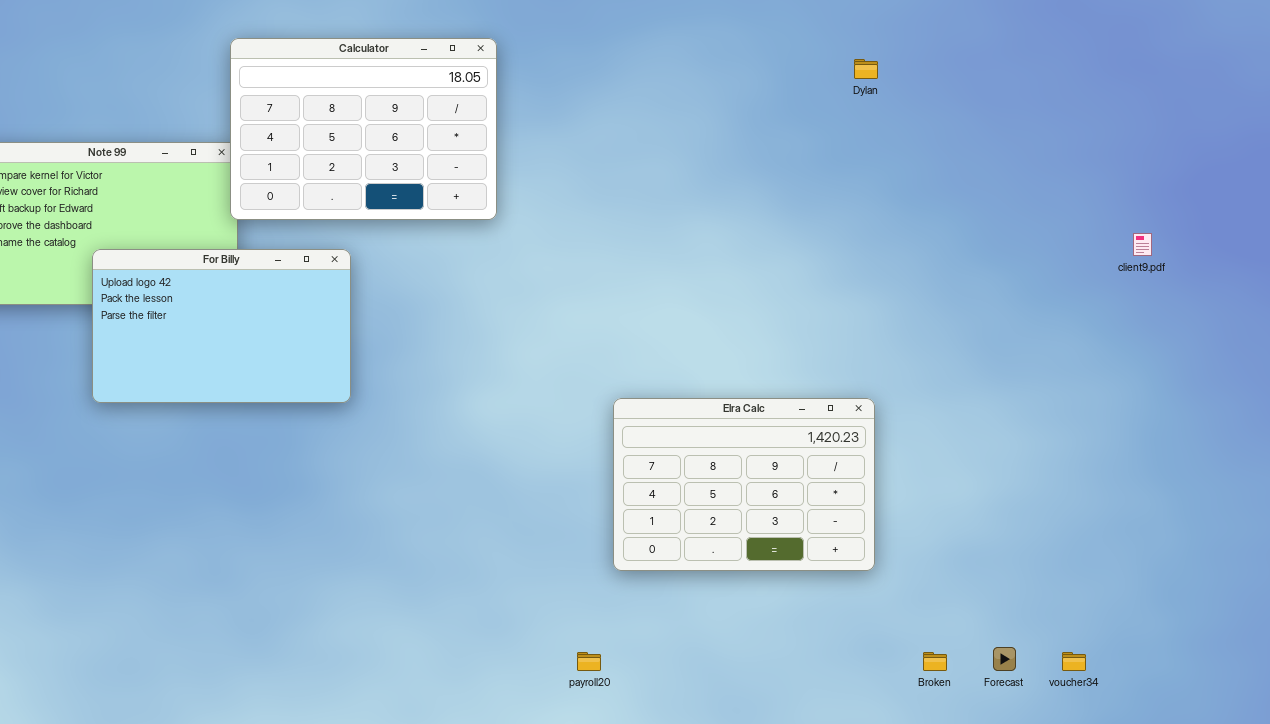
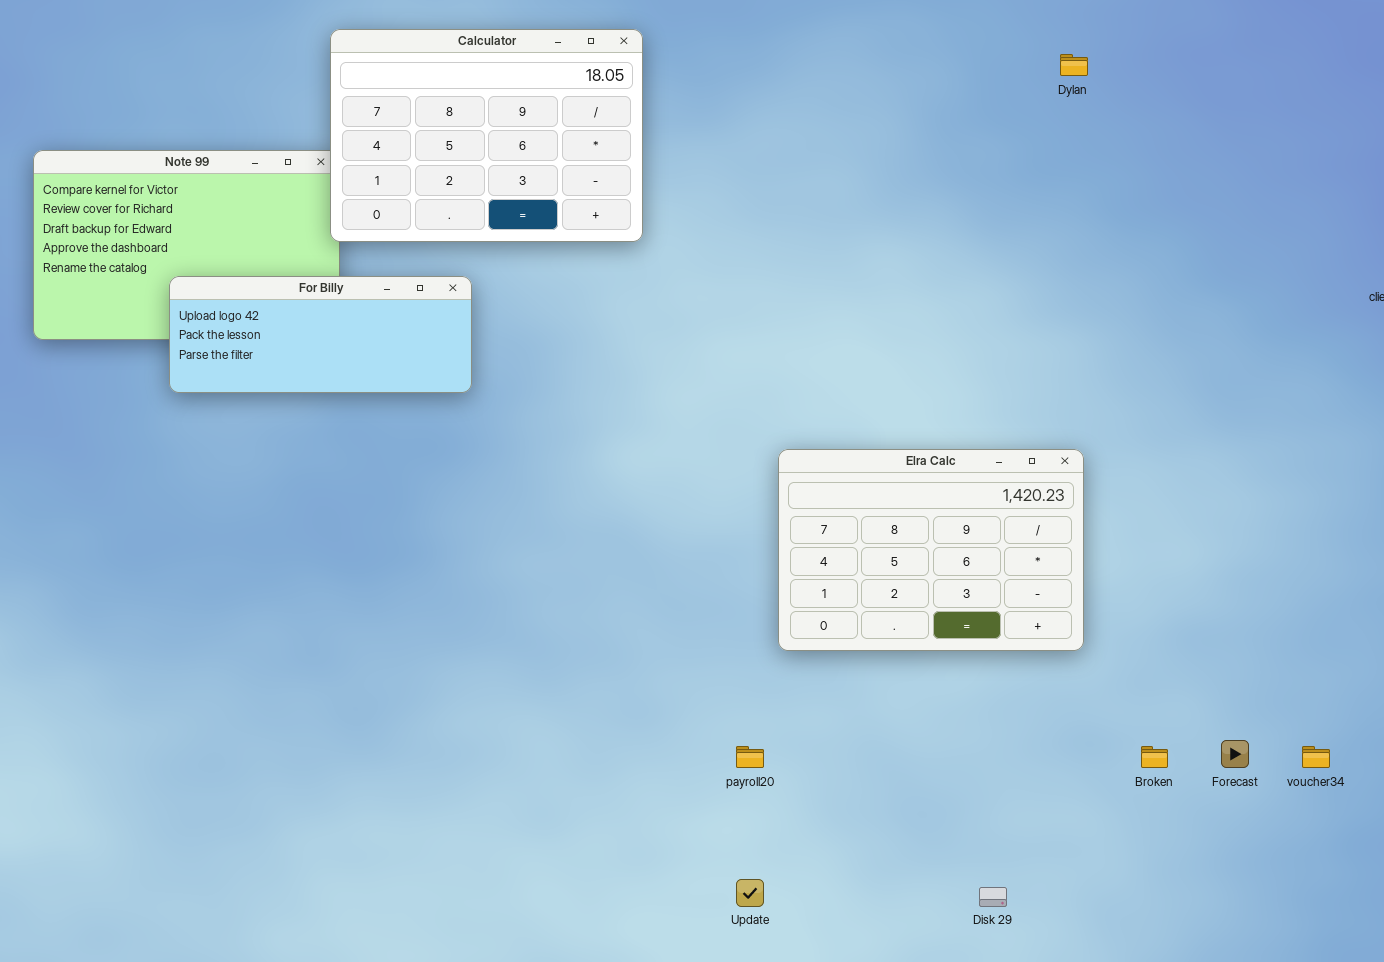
For Billy: [92,249,351,403] -> [169,276,472,393], resized

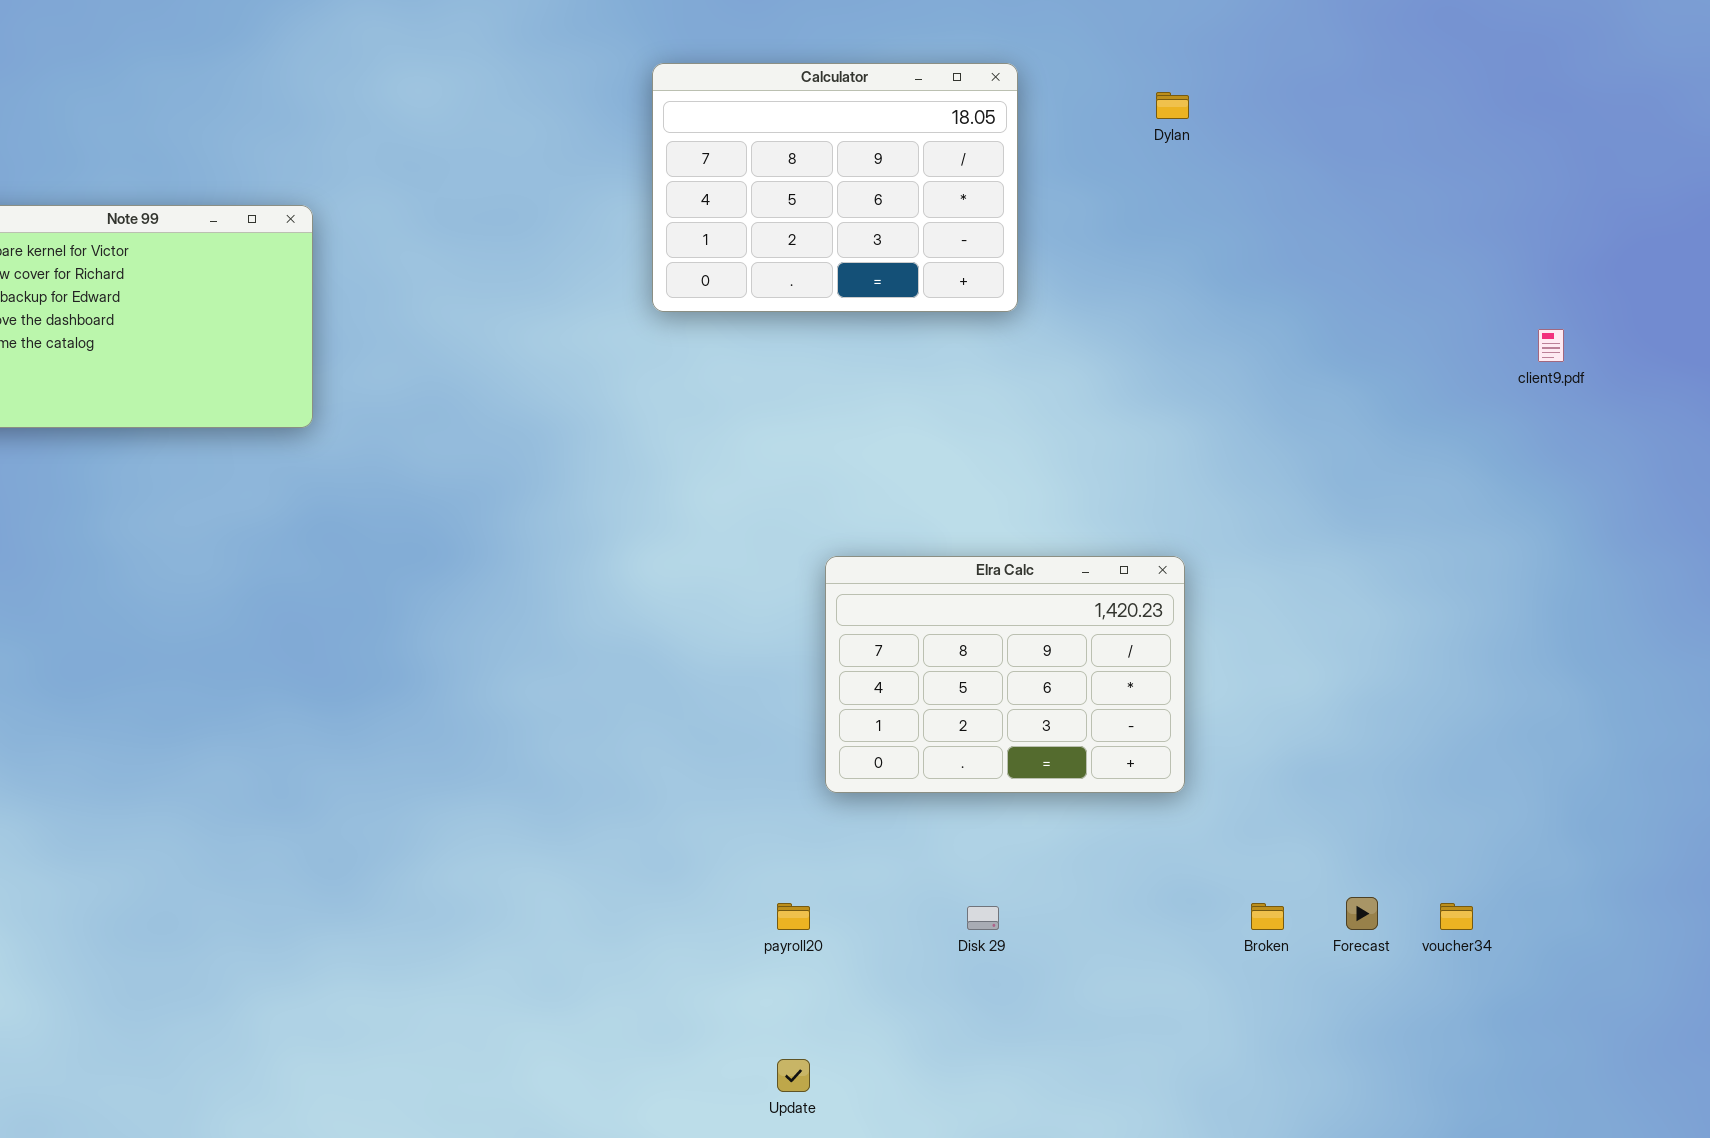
Calculator: [330,29,643,242] -> [652,63,1018,312], moved
For Billy: [169,276,472,393] -> none, closed
Disk 29: [979,887,1007,907] -> [967,906,999,930], moved

